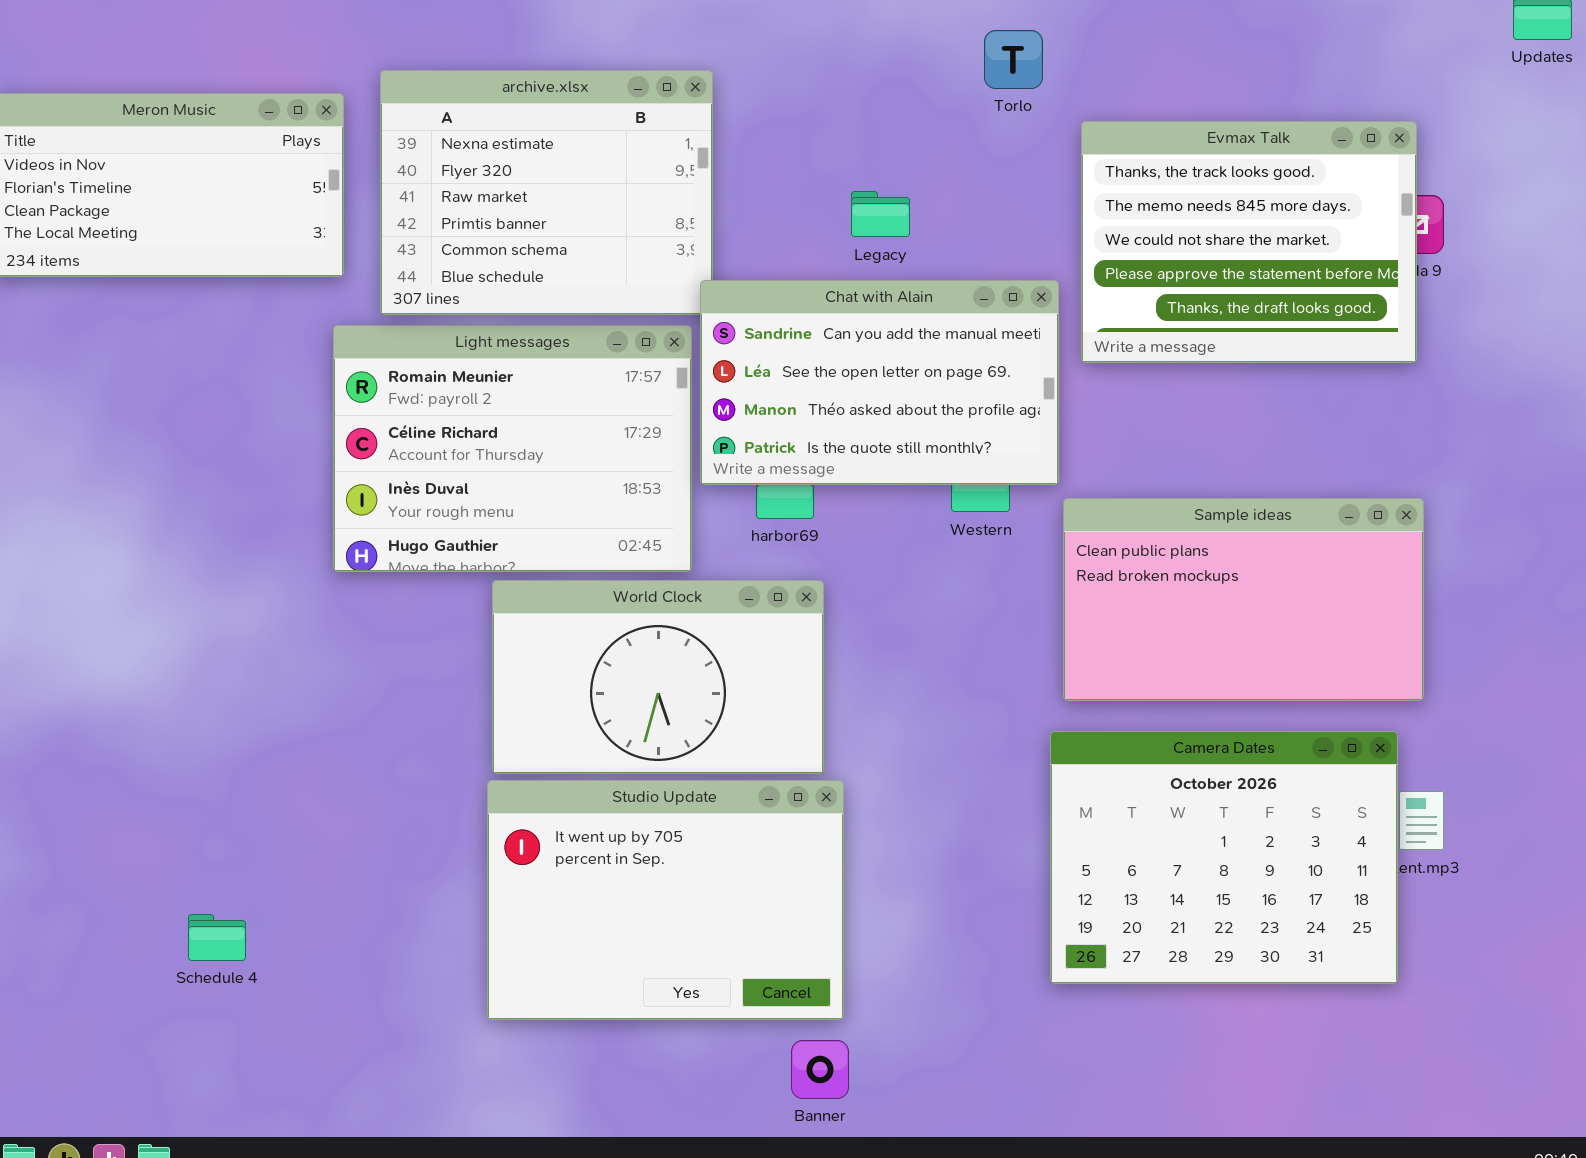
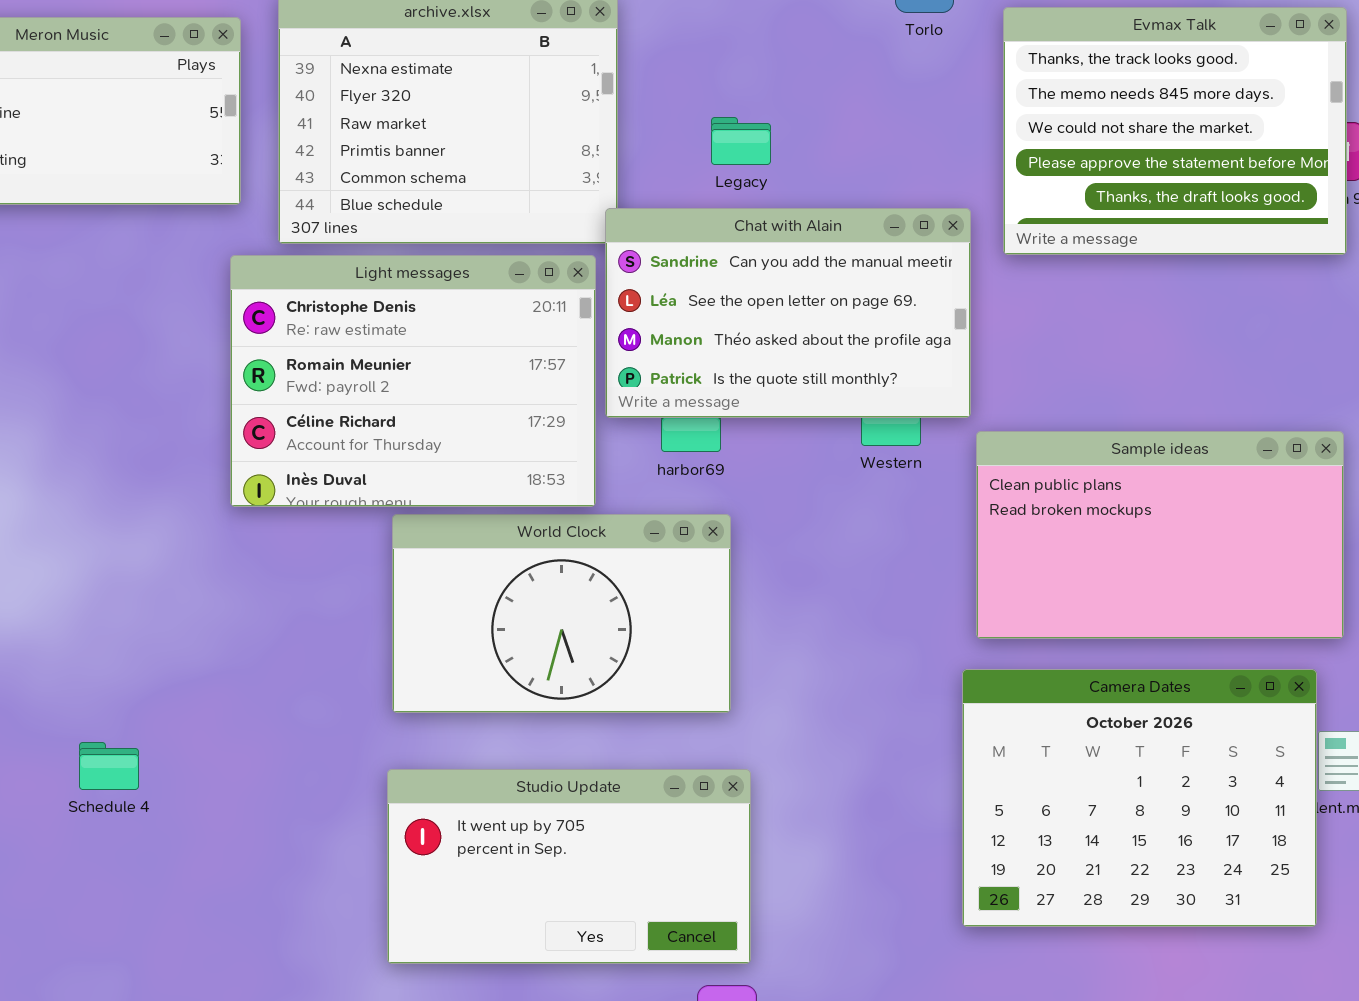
Evmax Talk: [1081,121,1417,363] -> [1003,7,1347,255], moved
Legacy: [851,191,910,237] -> [711,117,771,165], moved
Light messages: [333,325,692,572] -> [230,255,596,507], scrolled up 1 row
Studio Update: [487,780,844,1020] -> [387,769,751,964], resized
Schedule 4: [188,914,246,961] -> [79,742,139,790], moved

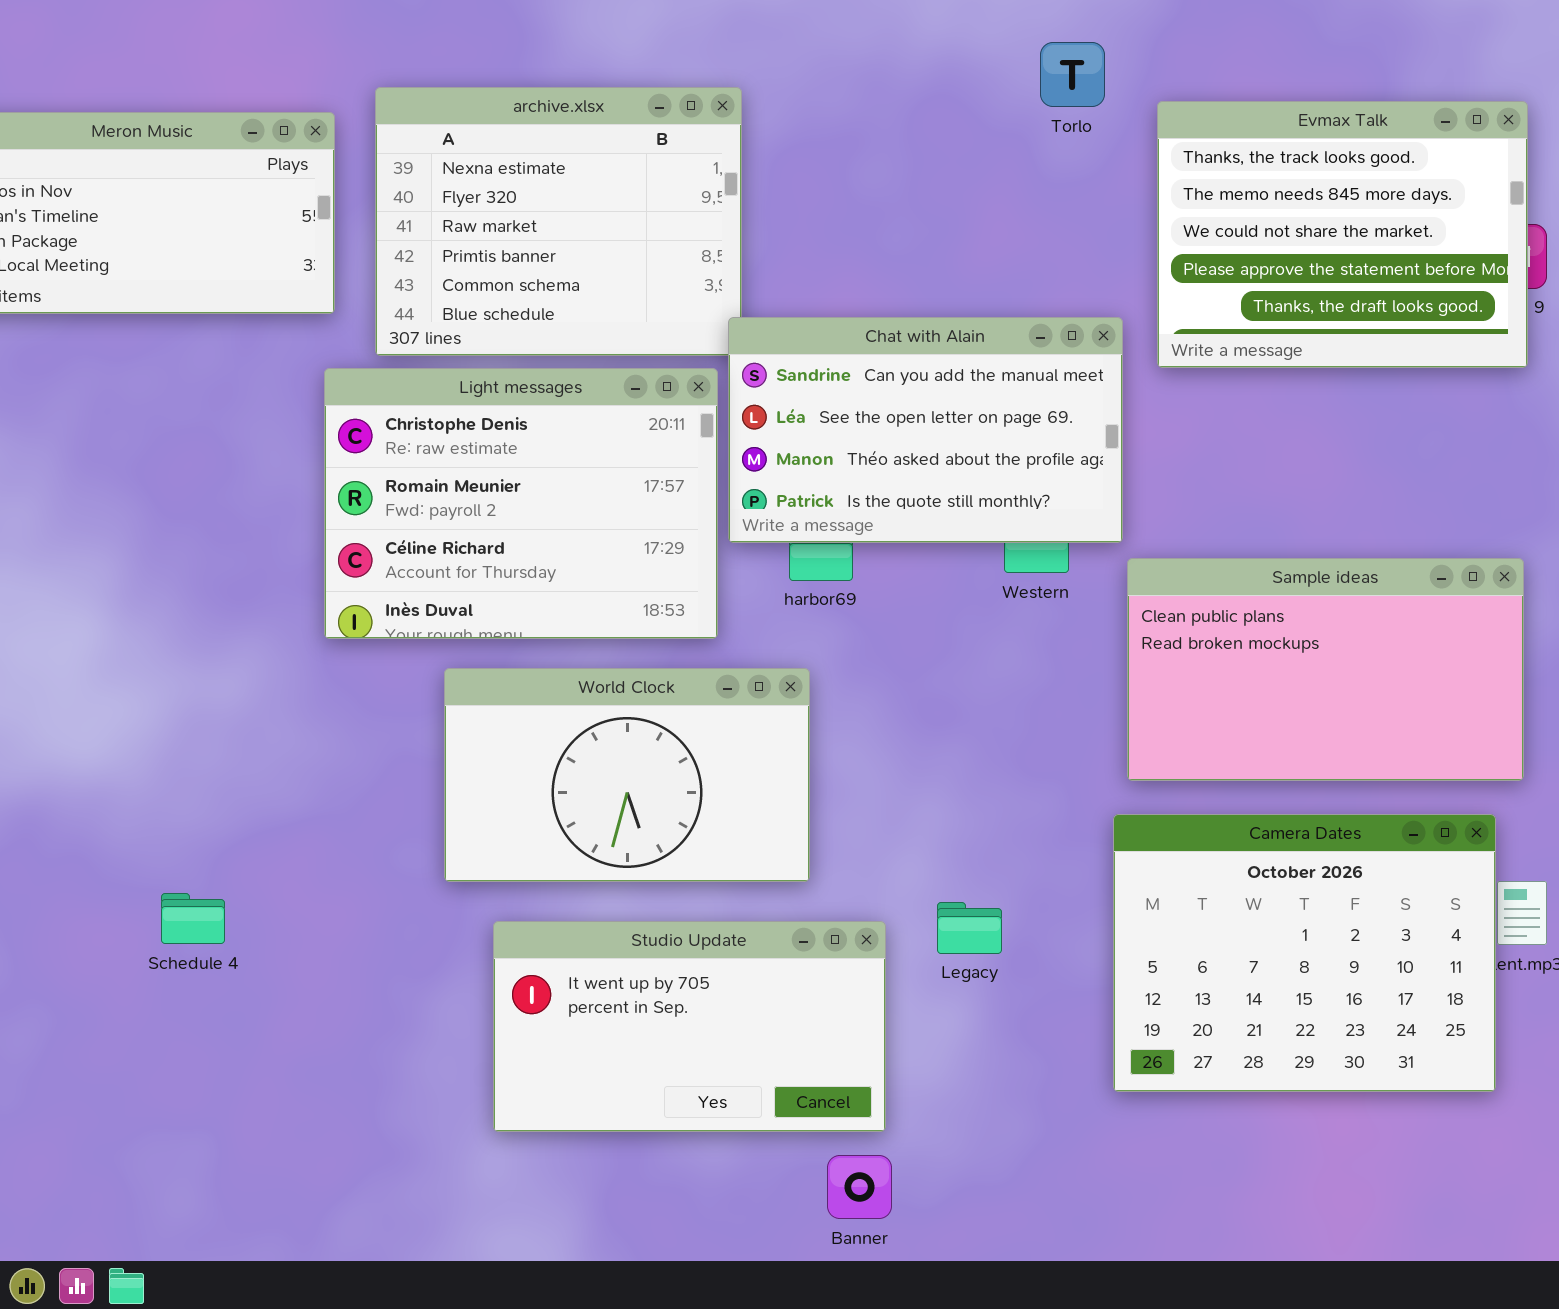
Legacy: [711,117,771,165] -> [937,902,1002,954], moved
World Clock: [392,514,731,713] -> [444,668,810,882], moved

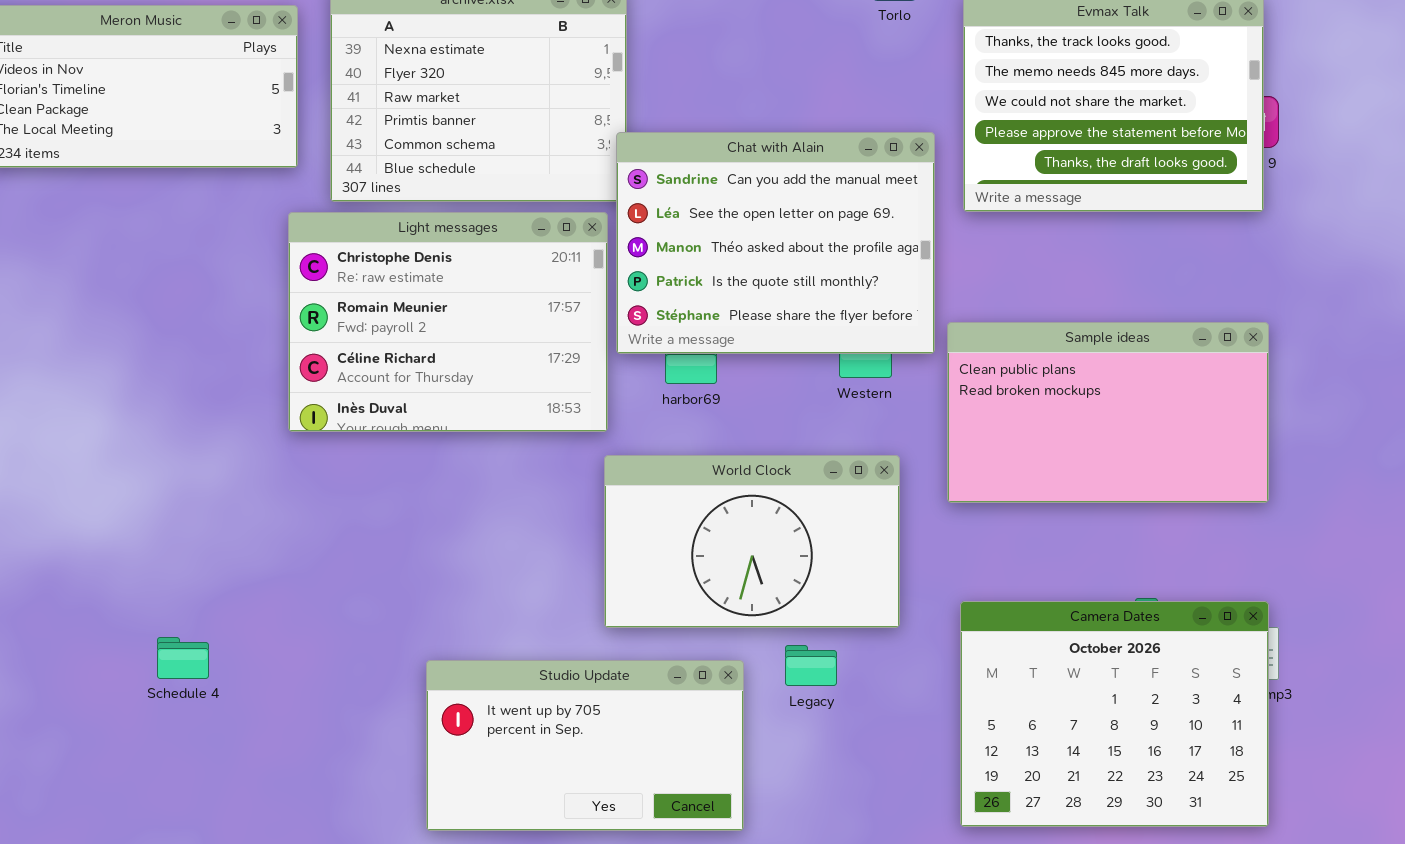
Chat with Alain: [728,317,1123,543] -> [616,132,935,354], resized
Sample ideas: [1127,558,1524,781] -> [947,322,1269,503], moved
World Clock: [444,668,810,882] -> [604,455,900,628], moved
Camera Dates: [1113,814,1496,1092] -> [960,601,1269,827], moved

